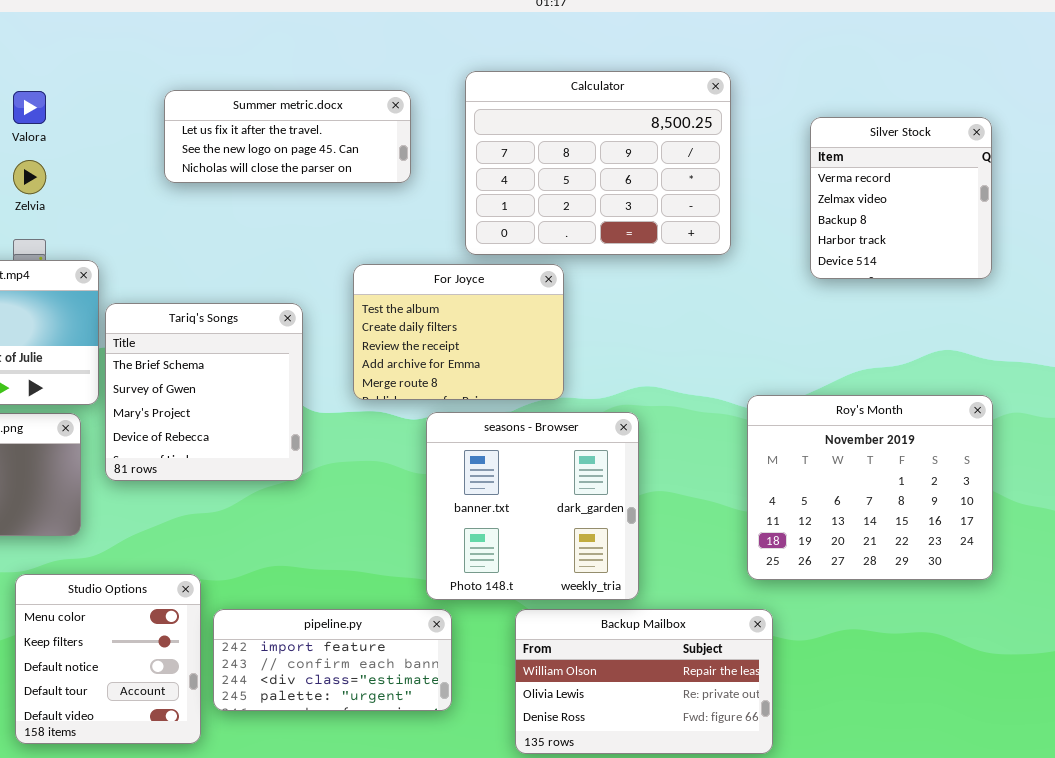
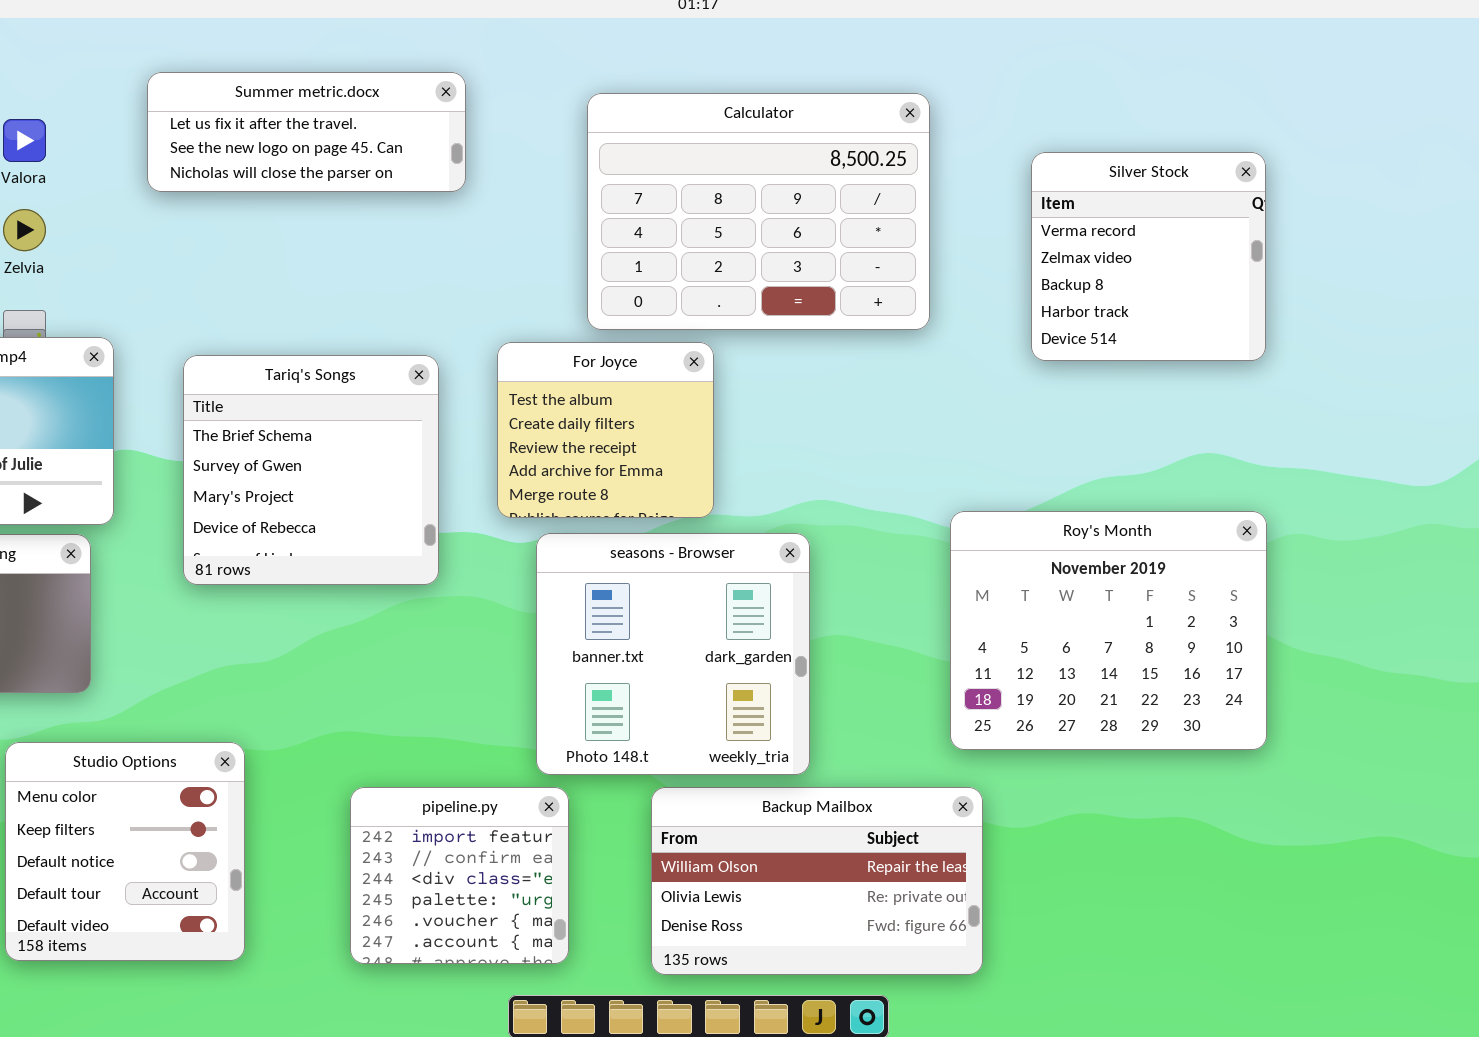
Summer metric.docx: [164,90,411,183] -> [147,72,466,192], moved
For Joyce: [353,264,564,400] -> [497,342,714,518], resized
Tariq's Songs: [105,303,303,481] -> [183,355,439,585], moved
pipeline.py: [213,609,452,711] -> [350,787,569,964], resized

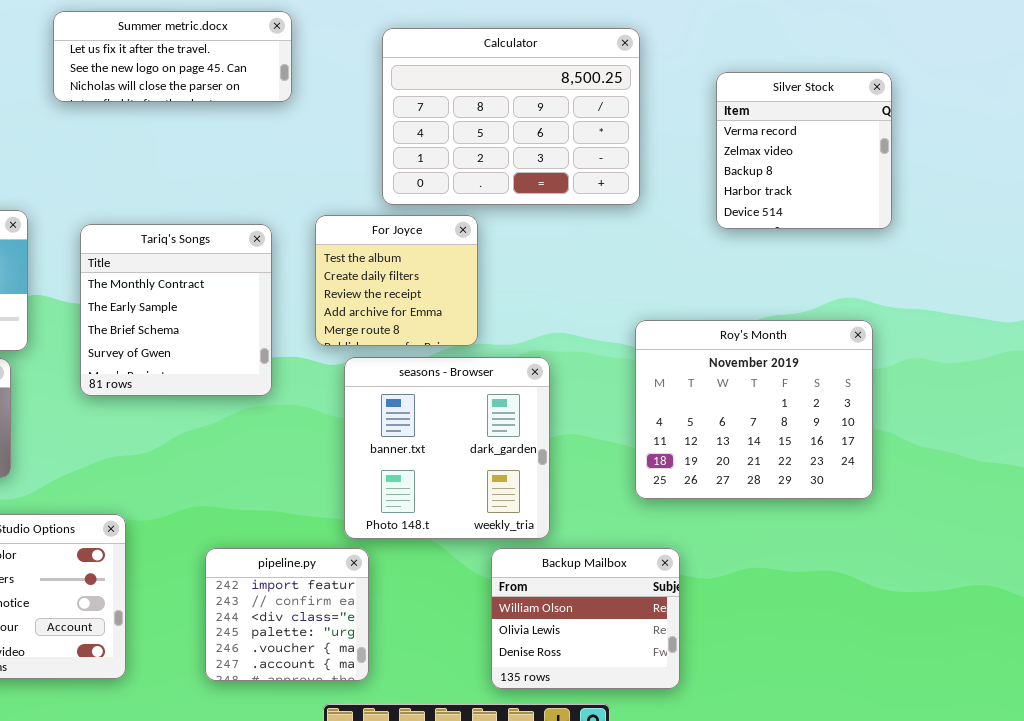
Tariq's Songs: [183,355,439,585] -> [80,224,272,396], scrolled up 2 rows
Roy's Month: [950,511,1267,750] -> [635,320,873,499], moved
Backup Mailbox: [651,787,983,975] -> [491,548,680,689], resized

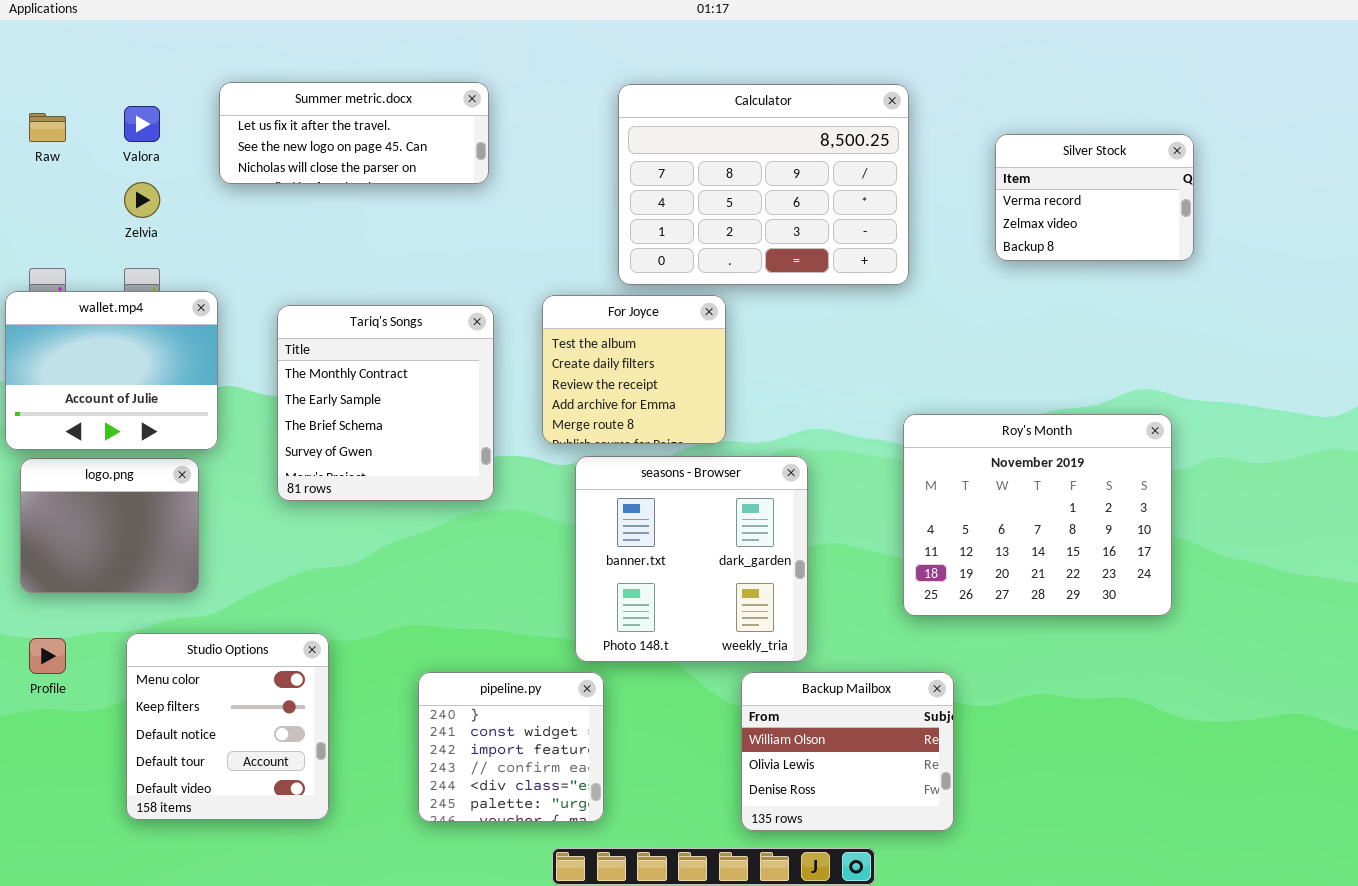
Summer metric.docx: [53,11,292,102] -> [219,82,489,184], moved
Silver Stock: [716,72,892,229] -> [995,134,1194,261], resized
pipeline.py: [205,548,369,681] -> [418,672,604,822], scrolled up 2 rows

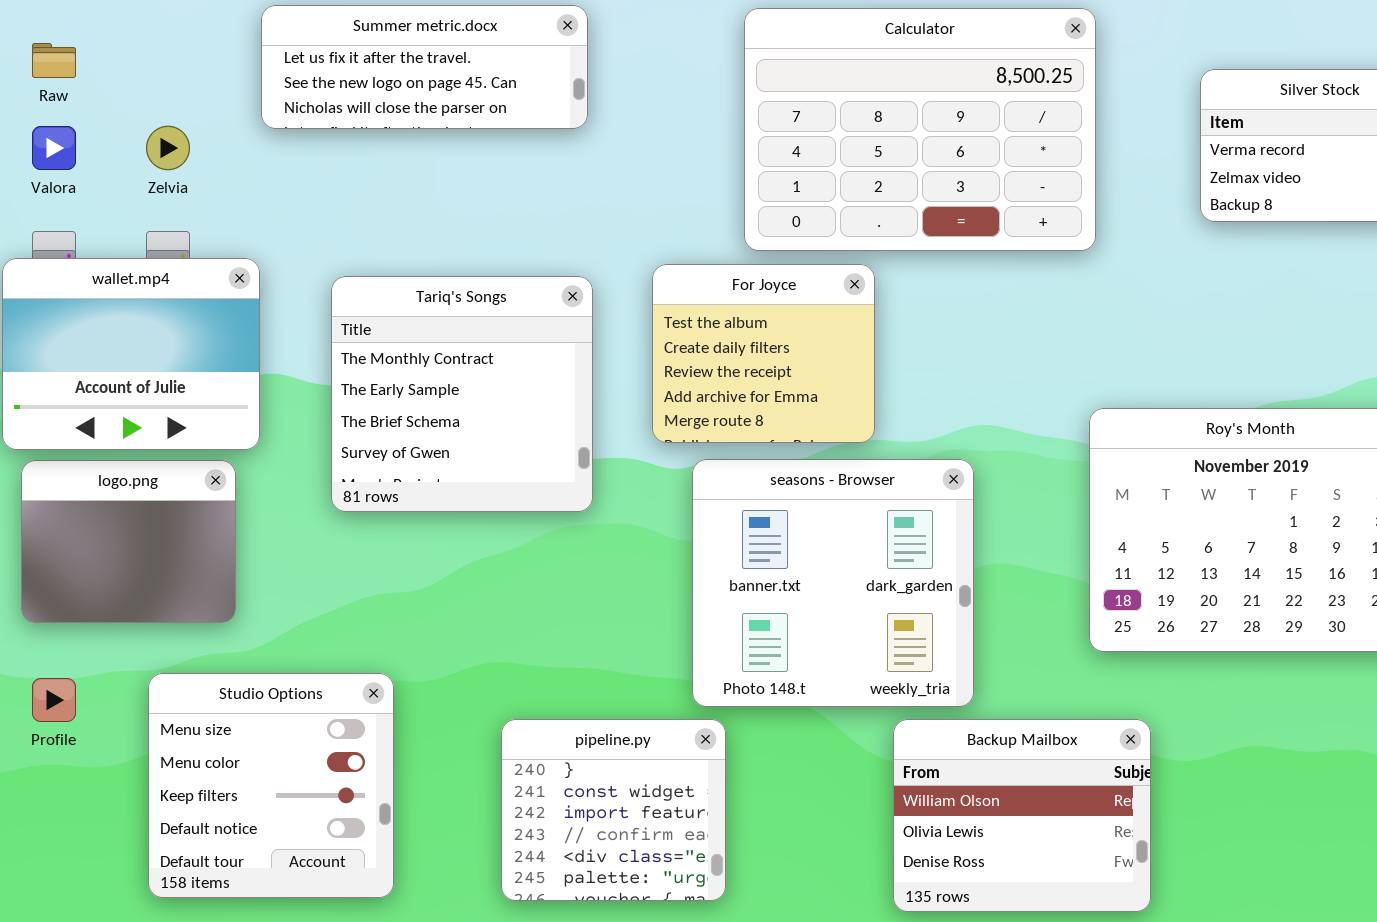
Valora: [124,106,160,142] -> [32,126,76,170], moved
Studio Options: [126,633,329,820] -> [148,673,394,898], scrolled up 1 row

